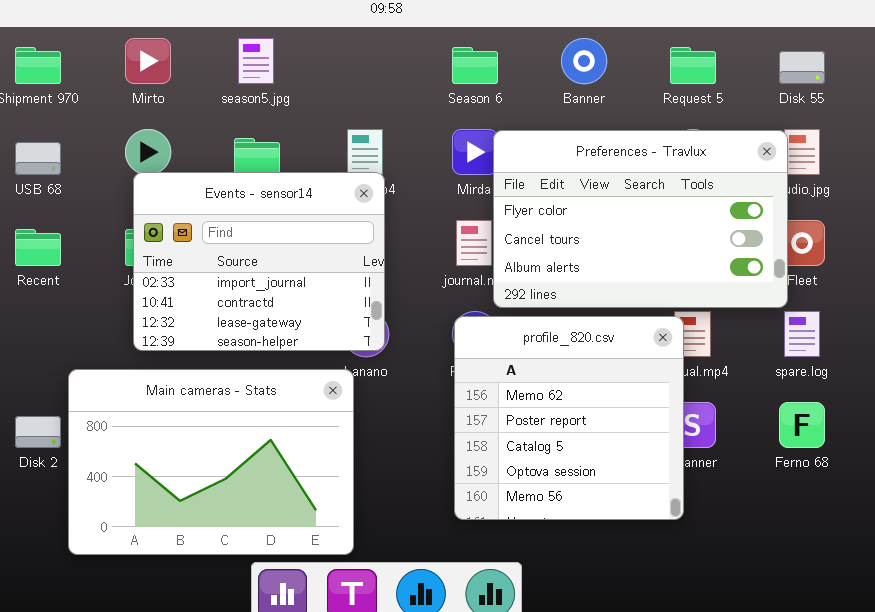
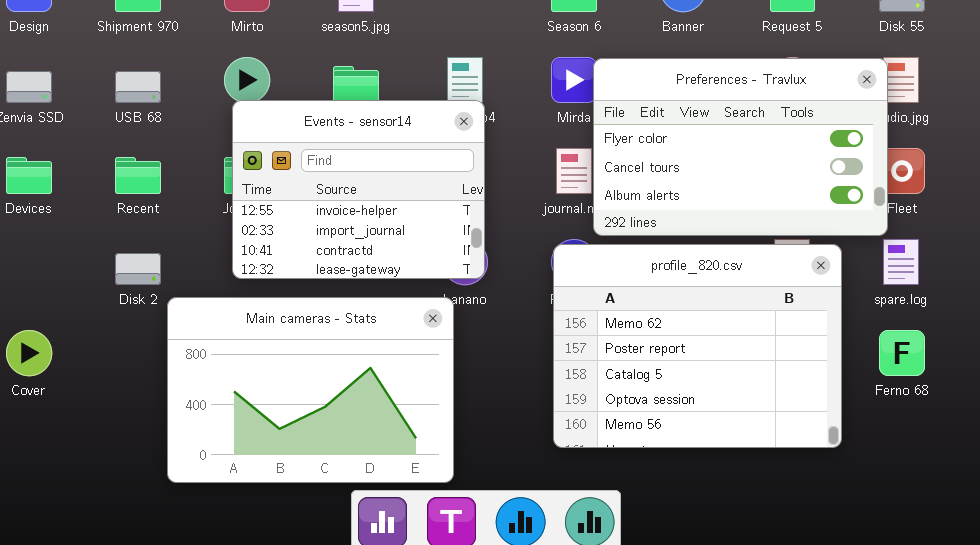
Events - sensor14: [133,172,385,351] -> [232,100,485,279], scrolled up 1 row
profile_820.csv: [454,316,684,520] -> [553,244,842,448], resized
Disk 2: [15,416,61,448] -> [115,253,161,285], moved

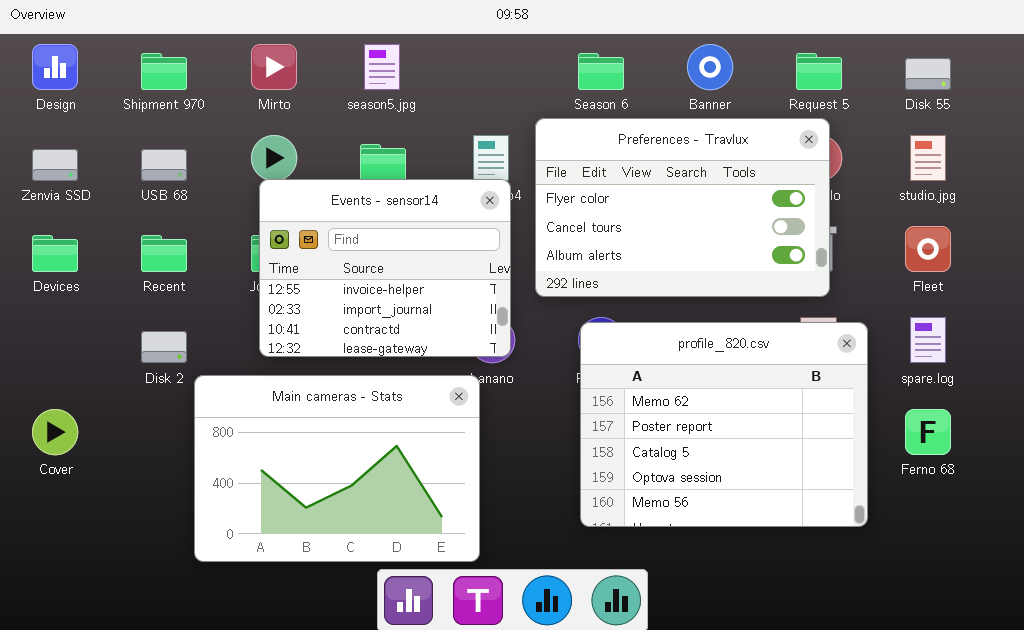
Preferences - Travlux: [593,58,888,236] -> [535,118,830,297], moved

